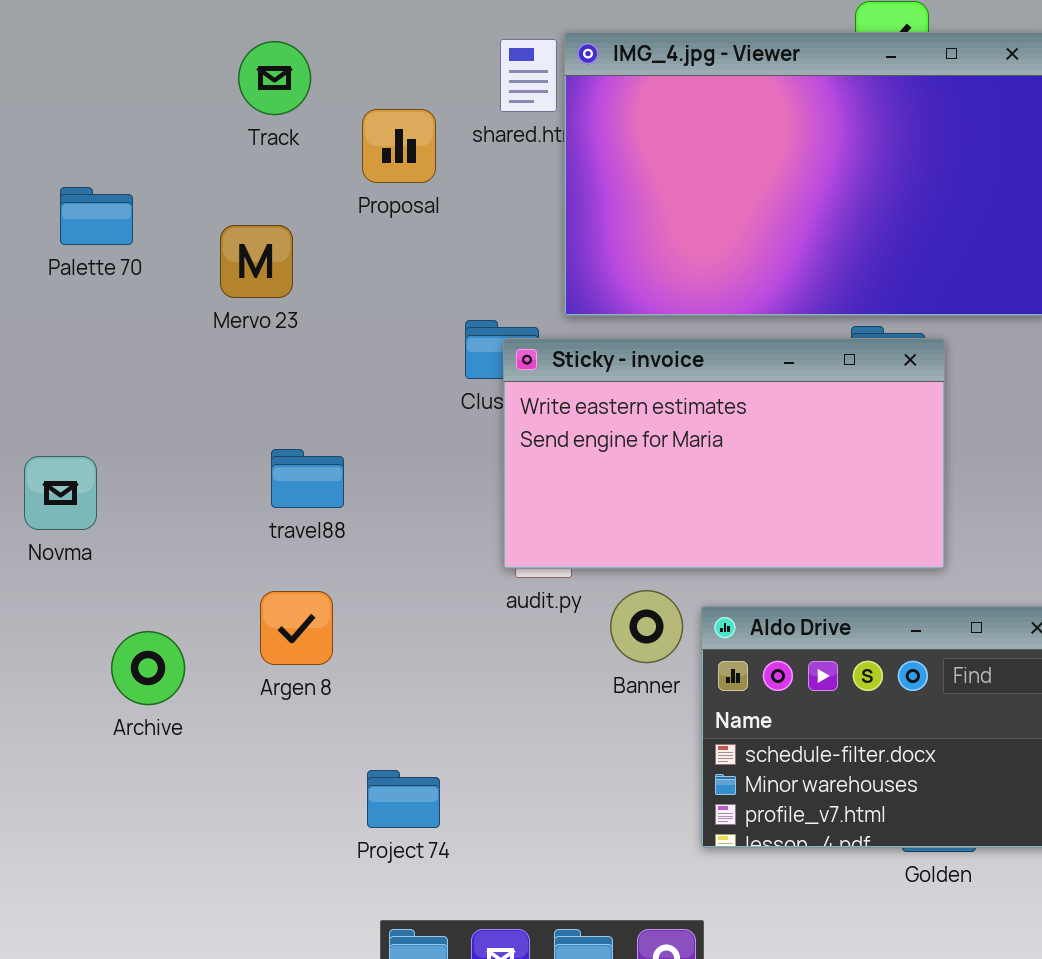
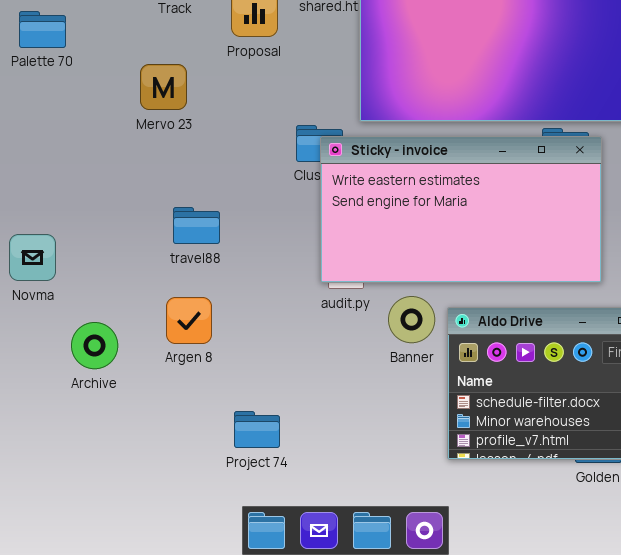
Palette 70: [60,187,133,245] -> [19,11,66,48], moved
Novma: [24,456,97,530] -> [9,234,56,281], moved

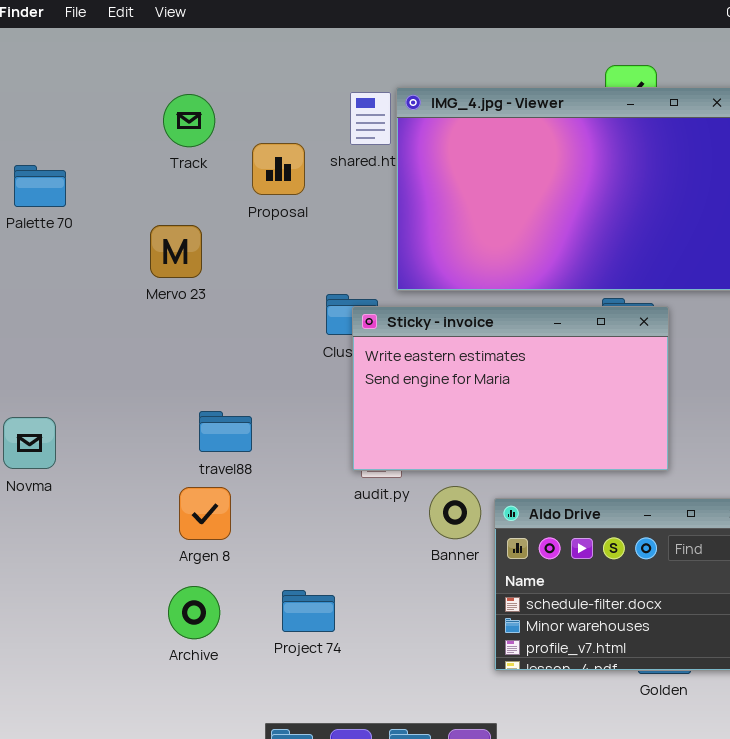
travel88: [173,207,220,244] -> [199,411,252,452], moved
Archive: [71,322,118,369] -> [168,586,220,639], moved
Project 74: [234,411,280,448] -> [282,590,335,632], moved

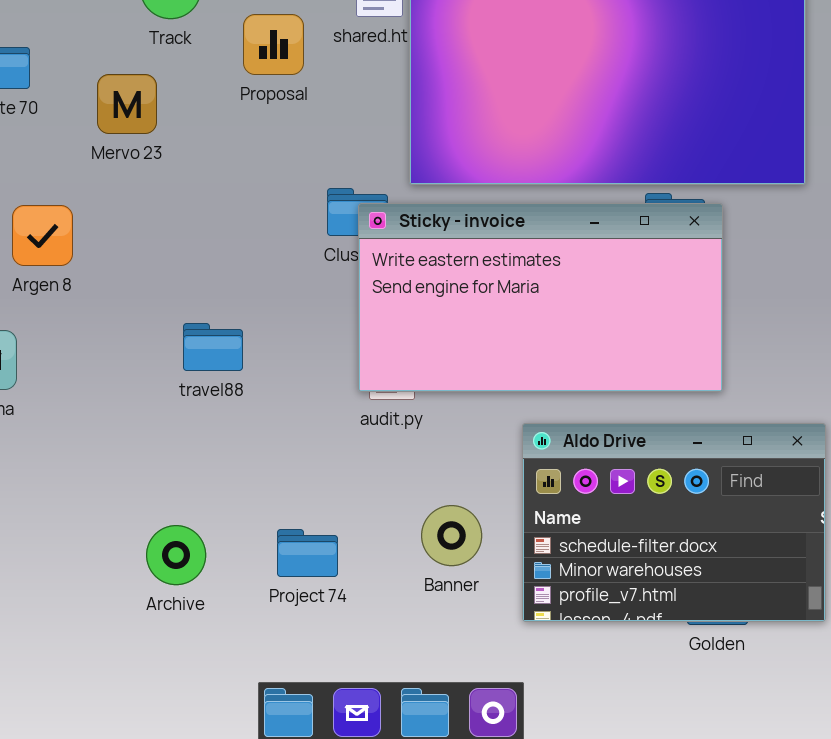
Mervo 23: [150,225,202,278] -> [97,74,157,134], moved
Banner: [429,486,481,539] -> [421,505,482,566], moved
Argen 8: [179,487,231,540] -> [12,205,73,266], moved

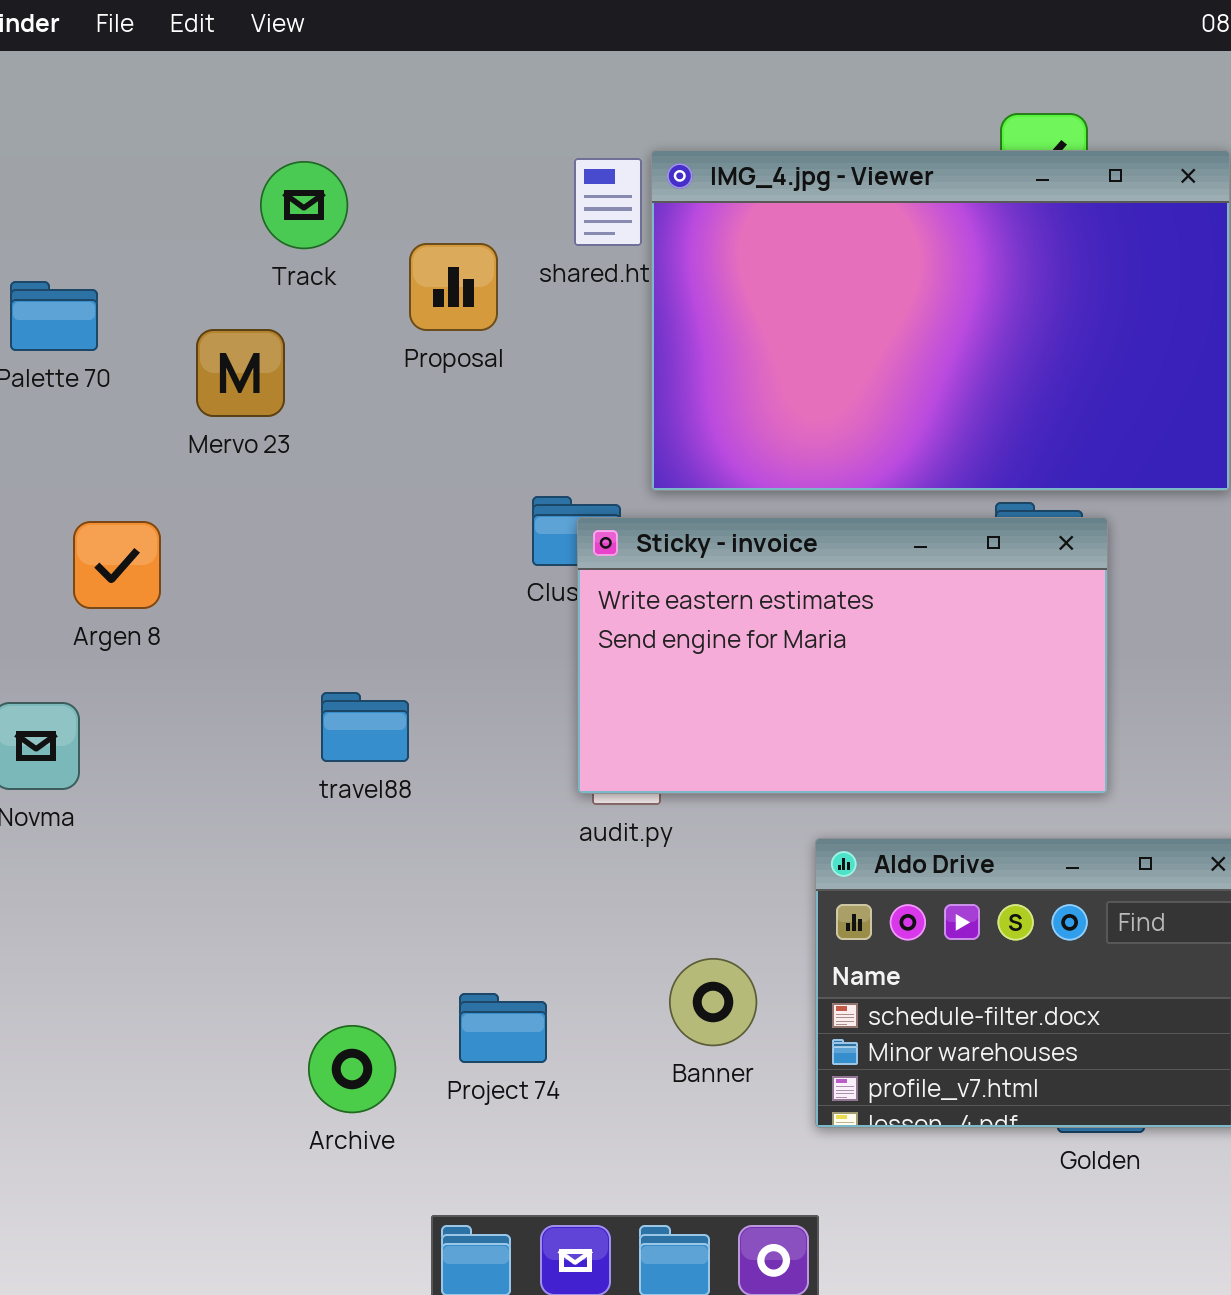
Archive: [146,525,206,585] -> [308,1025,396,1113], moved

